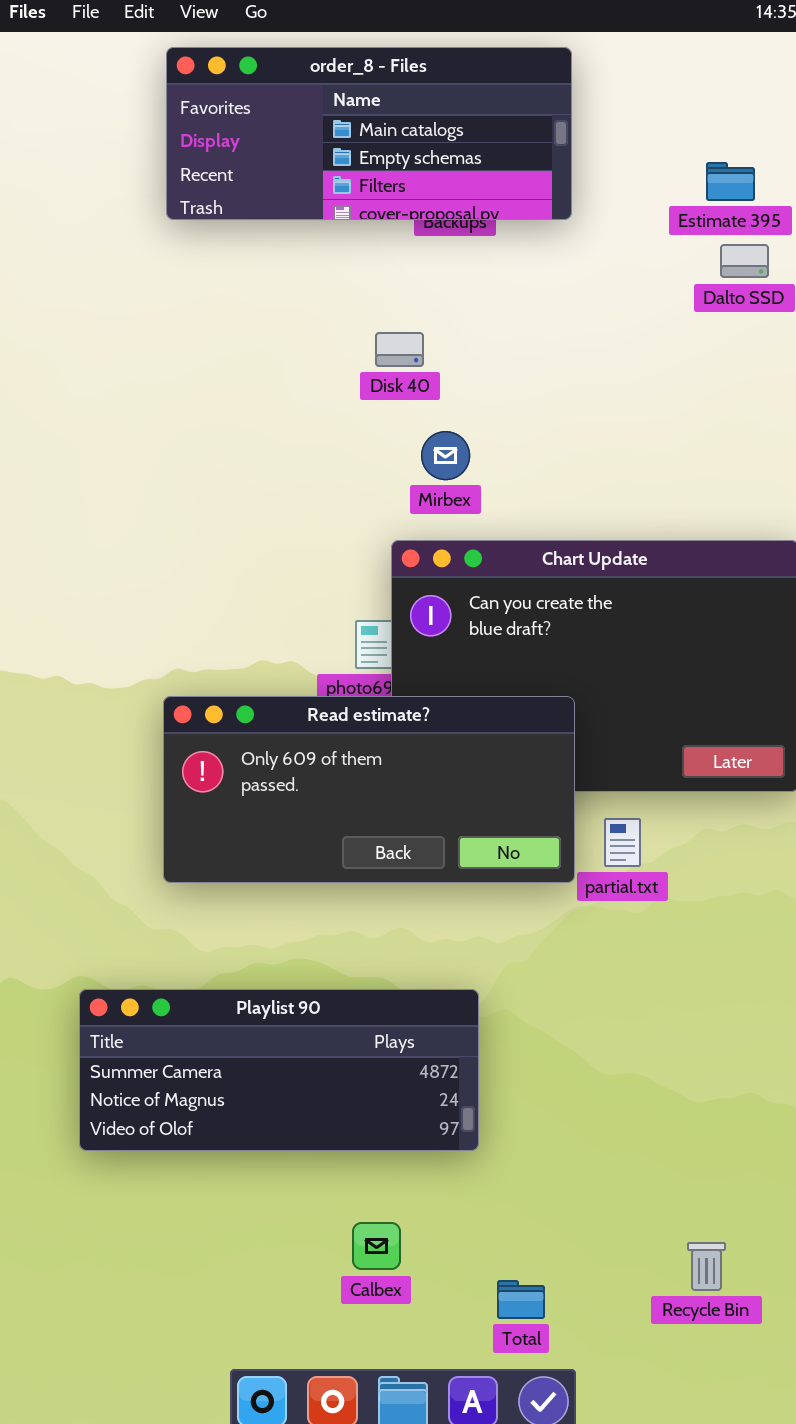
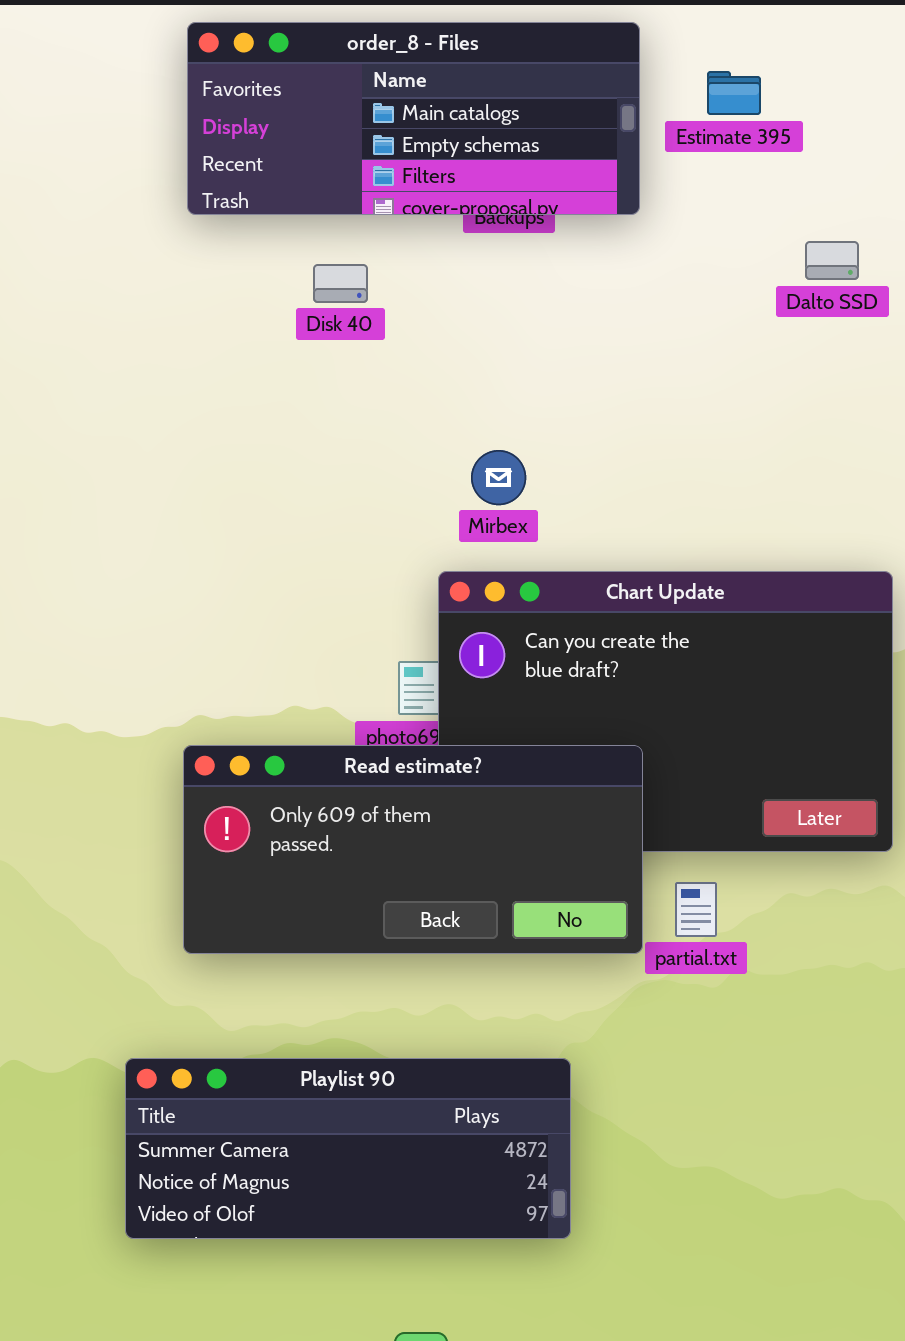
Estimate 395: [706,162,755,201] -> [707,71,761,115], moved
Disk 40: [375,332,424,367] -> [313,264,368,303], moved
Playlist 90: [79,989,479,1151] -> [125,1058,571,1239], moved

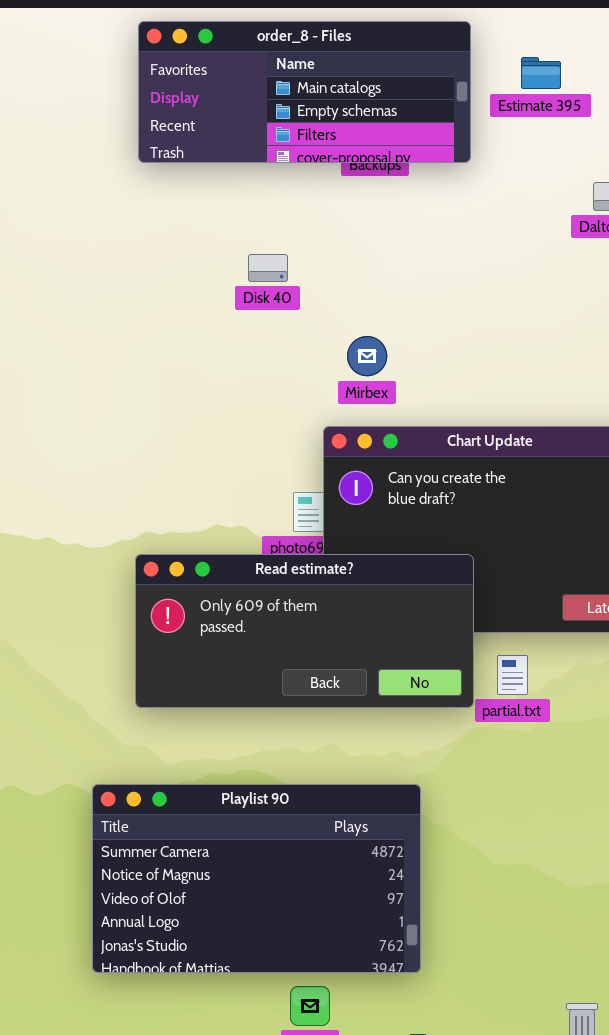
Disk 40: [313,264,368,303] -> [248,254,288,282], moved
Playlist 90: [125,1058,571,1239] -> [92,784,421,973], resized

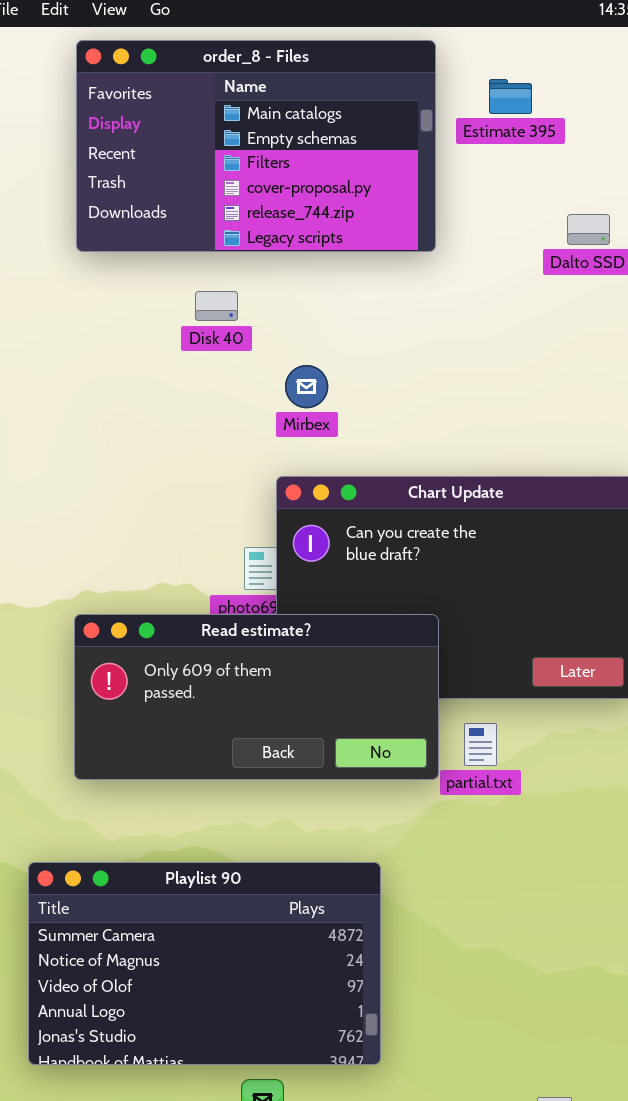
order_8 - Files: [138,21,471,163] -> [76,40,436,252], resized
Mirbex: [347,336,387,376] -> [285,365,328,408], moved

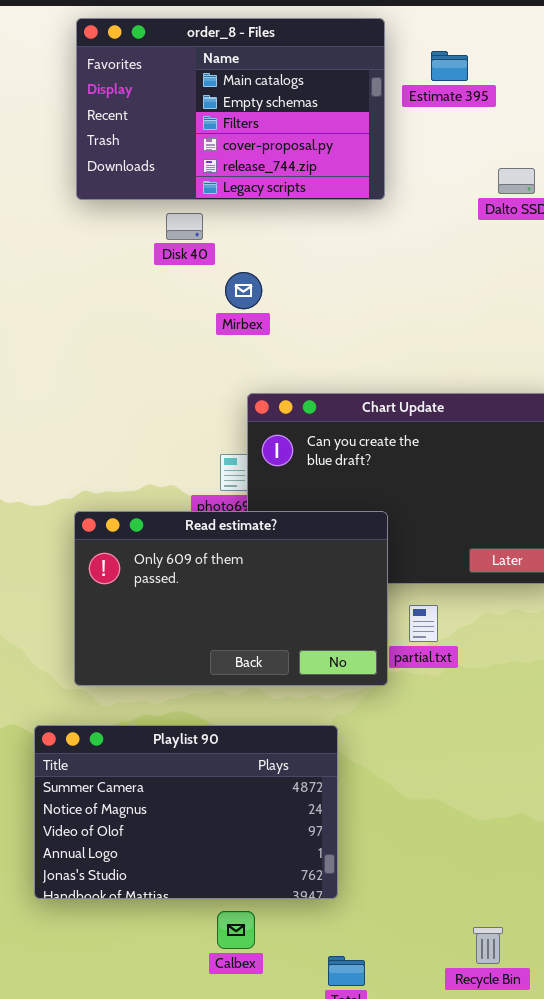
Disk 40: [195,291,238,321] -> [166,213,203,240], moved
Mirbex: [285,365,328,408] -> [225,272,262,309], moved
Read estimate?: [74,614,439,780] -> [74,511,388,686], resized

